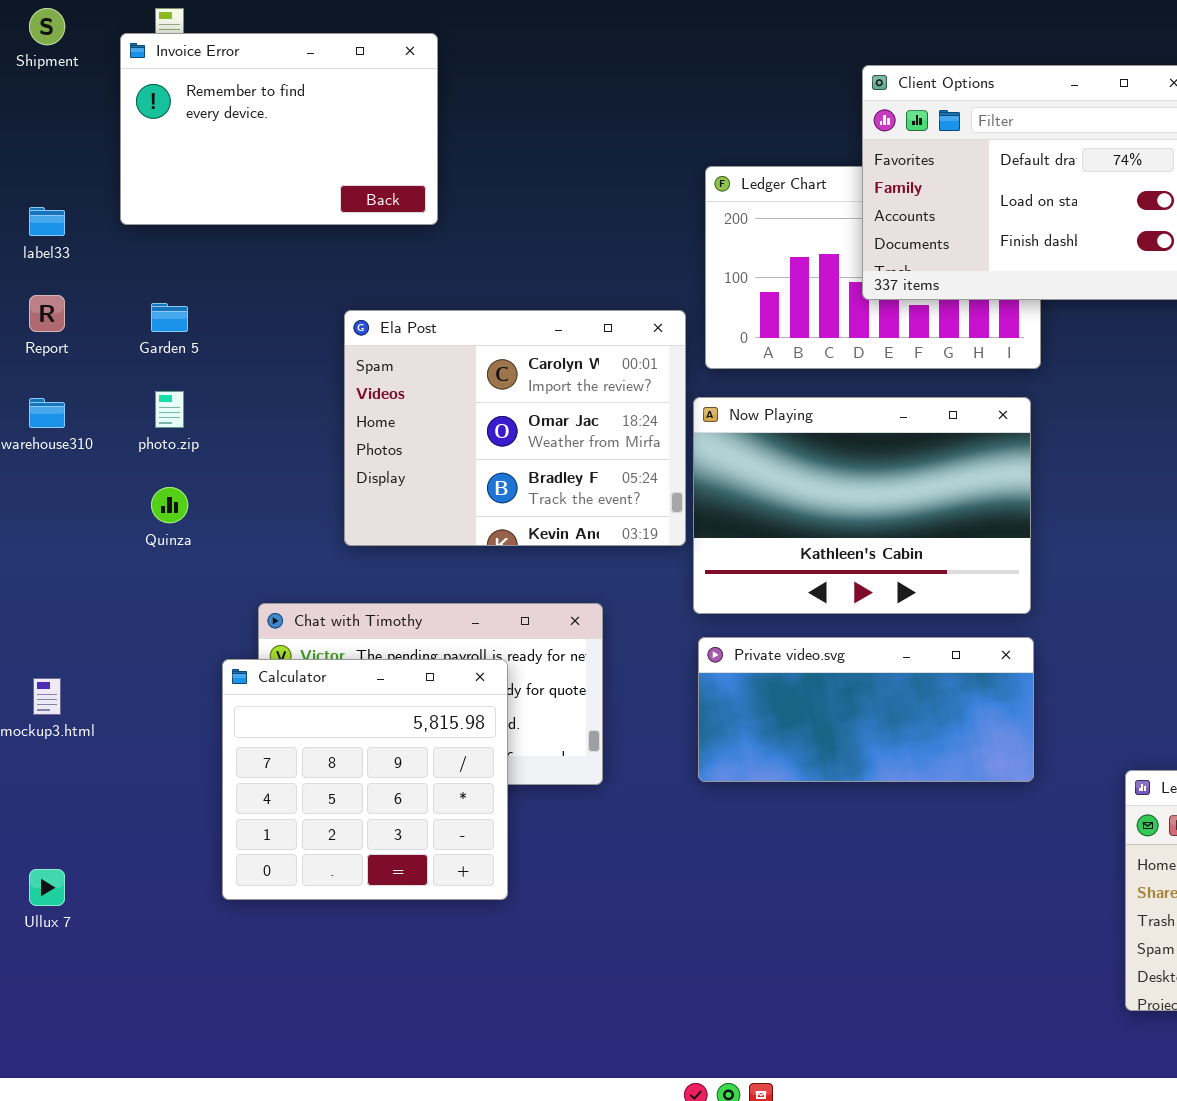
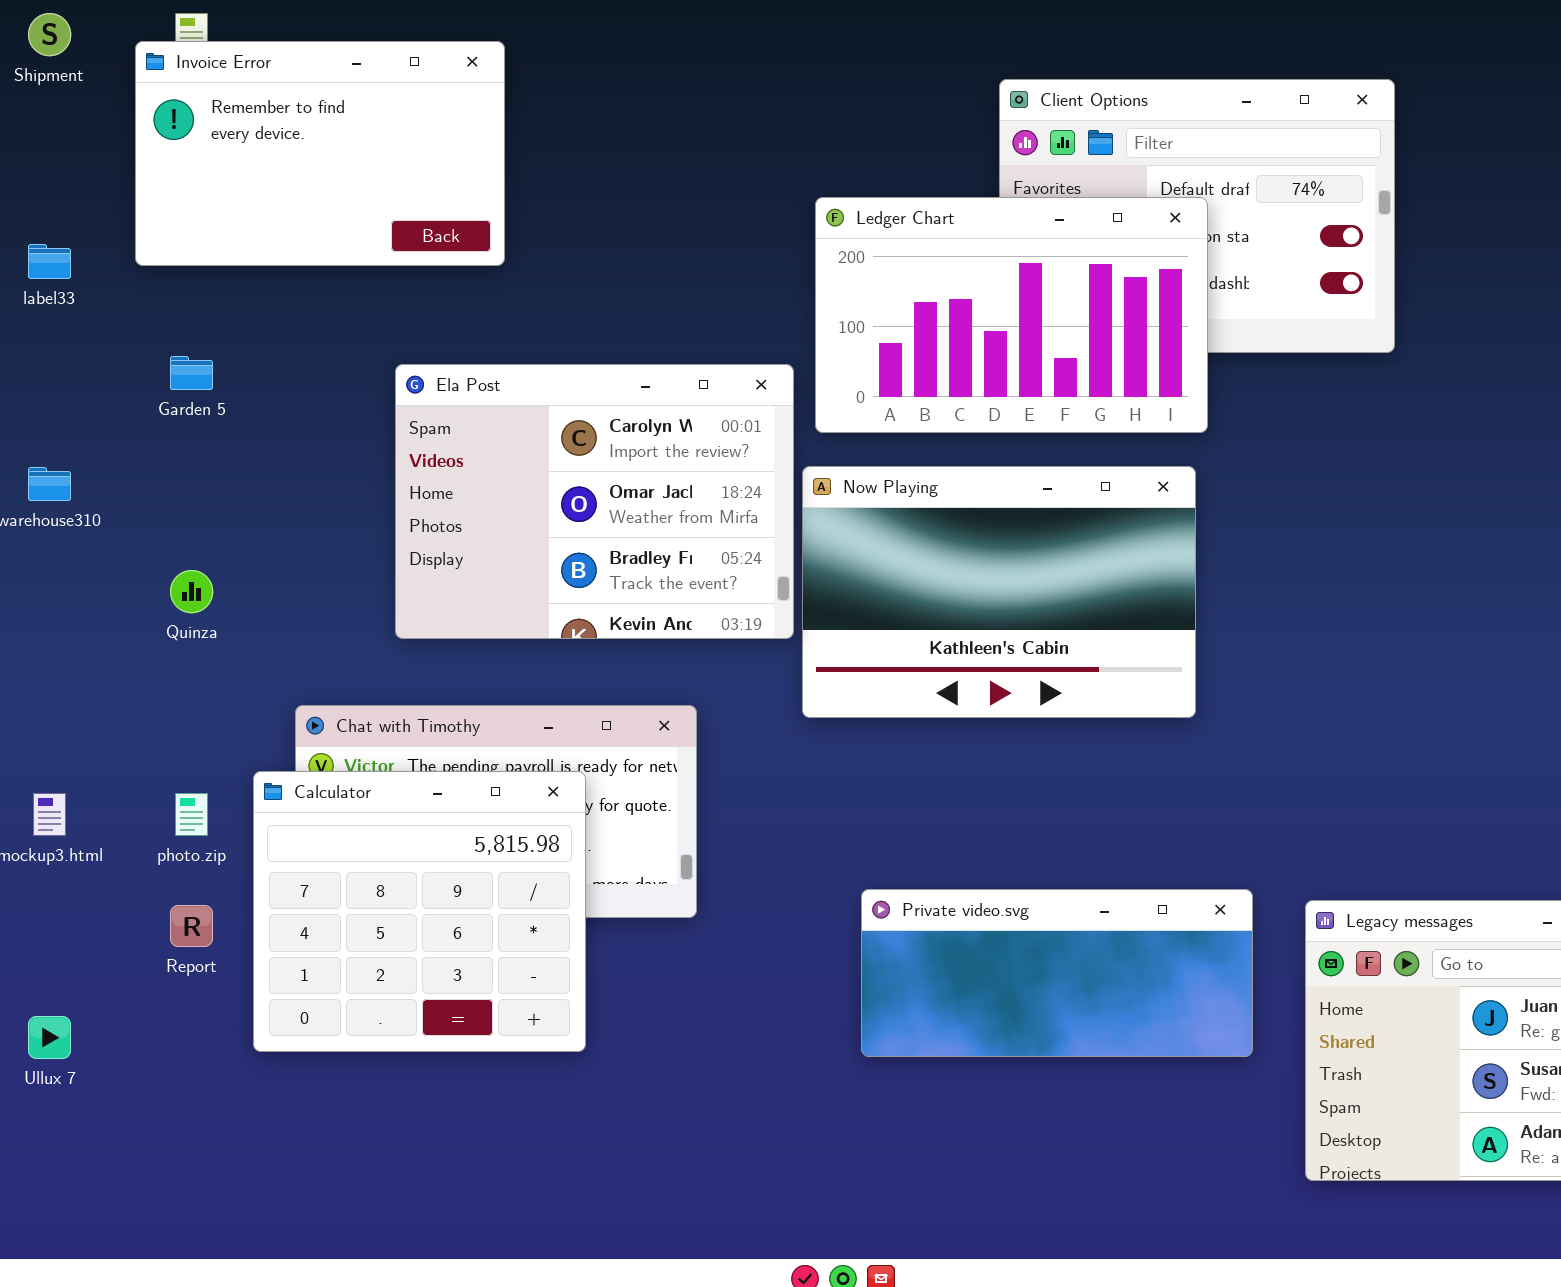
Ledger Chart: [705,166,1041,369] -> [815,197,1208,433], raised
Report: [29,295,65,332] -> [170,905,213,947], moved
photo.zip: [155,391,184,428] -> [175,793,208,836], moved
Private video.svg: [698,637,1034,782] -> [861,889,1253,1057], moved

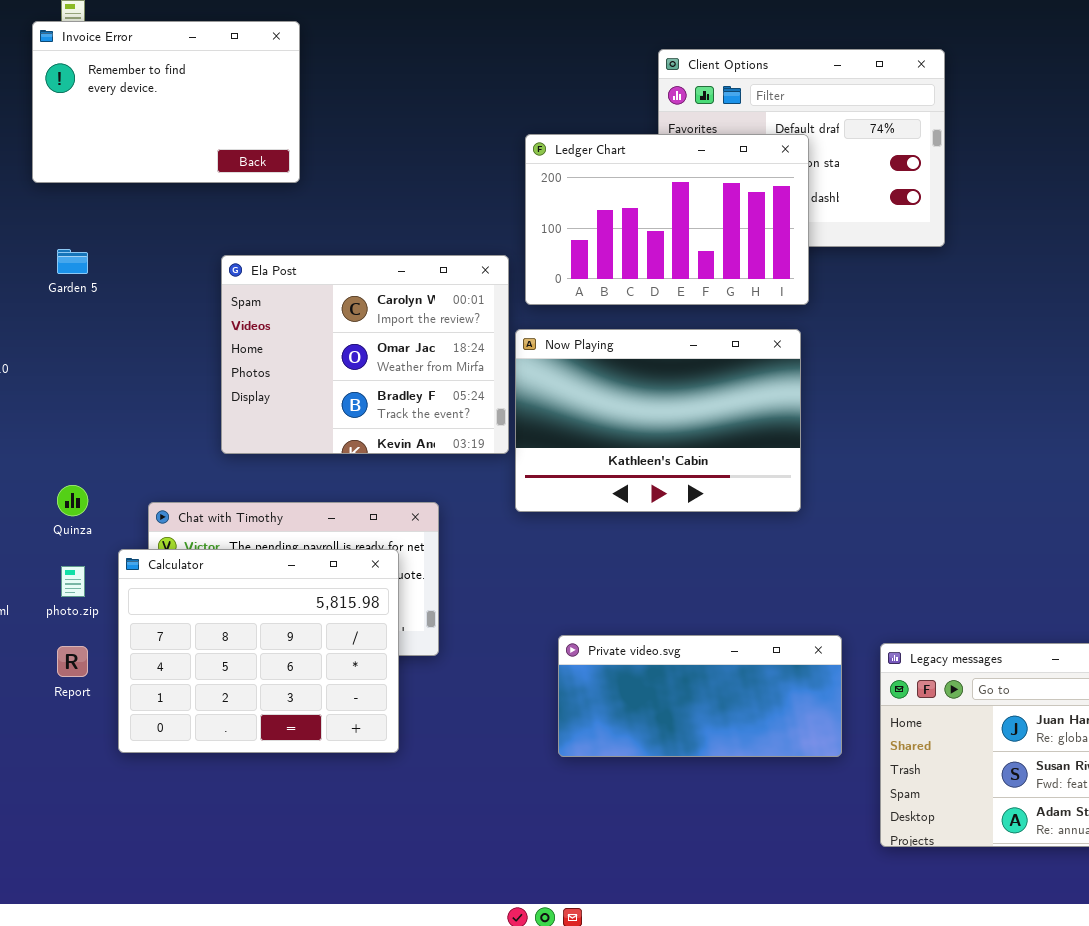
Quinza: [170,570,213,613] -> [57,485,88,516], moved
Calculator: [253,771,586,1052] -> [118,549,399,753], resized

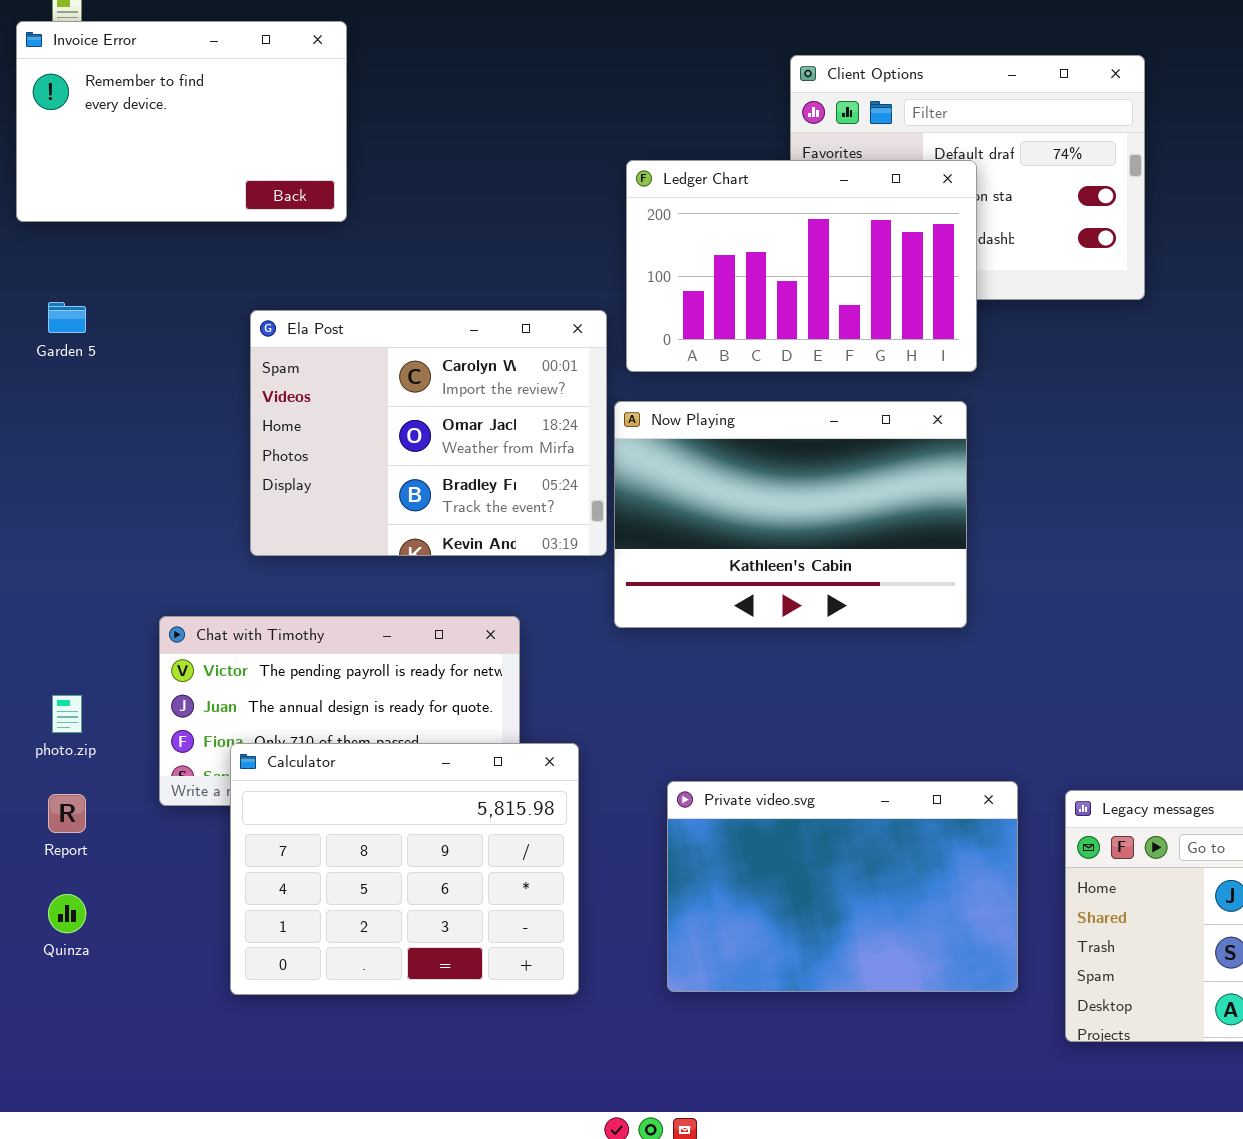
Quinza: [57,485,88,516] -> [48,894,86,933], moved
Calculator: [118,549,399,753] -> [230,743,579,995], moved
Private video.svg: [558,635,842,757] -> [667,781,1018,992], resized

